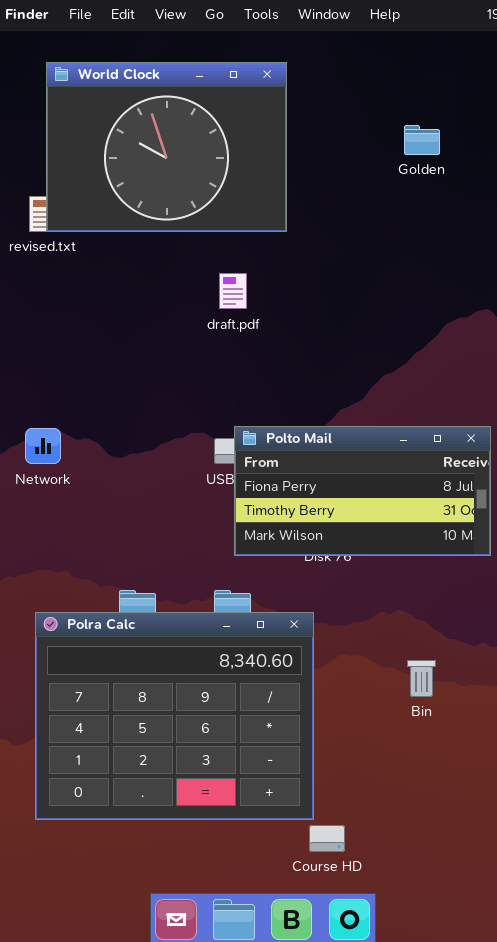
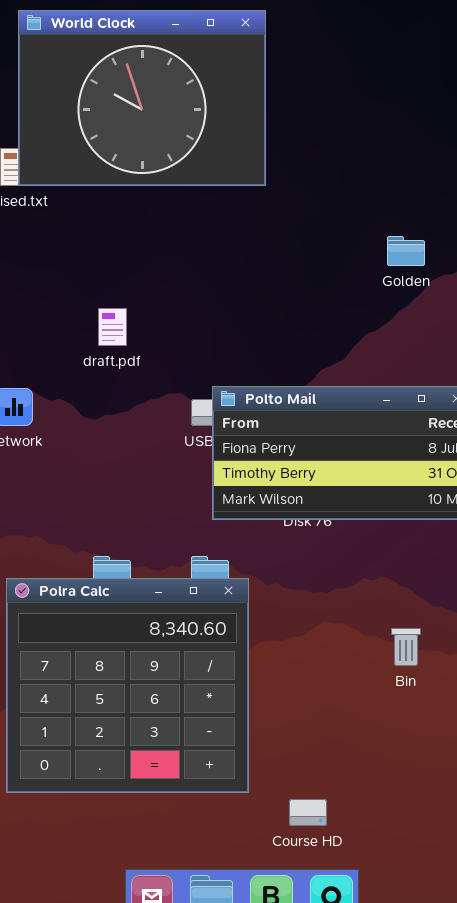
Golden: [404,125,440,155] -> [387,236,425,266], moved
draft.pdf: [219,273,247,309] -> [98,308,127,346], moved
Polra Calc: [35,612,314,820] -> [6,578,249,793], resized

